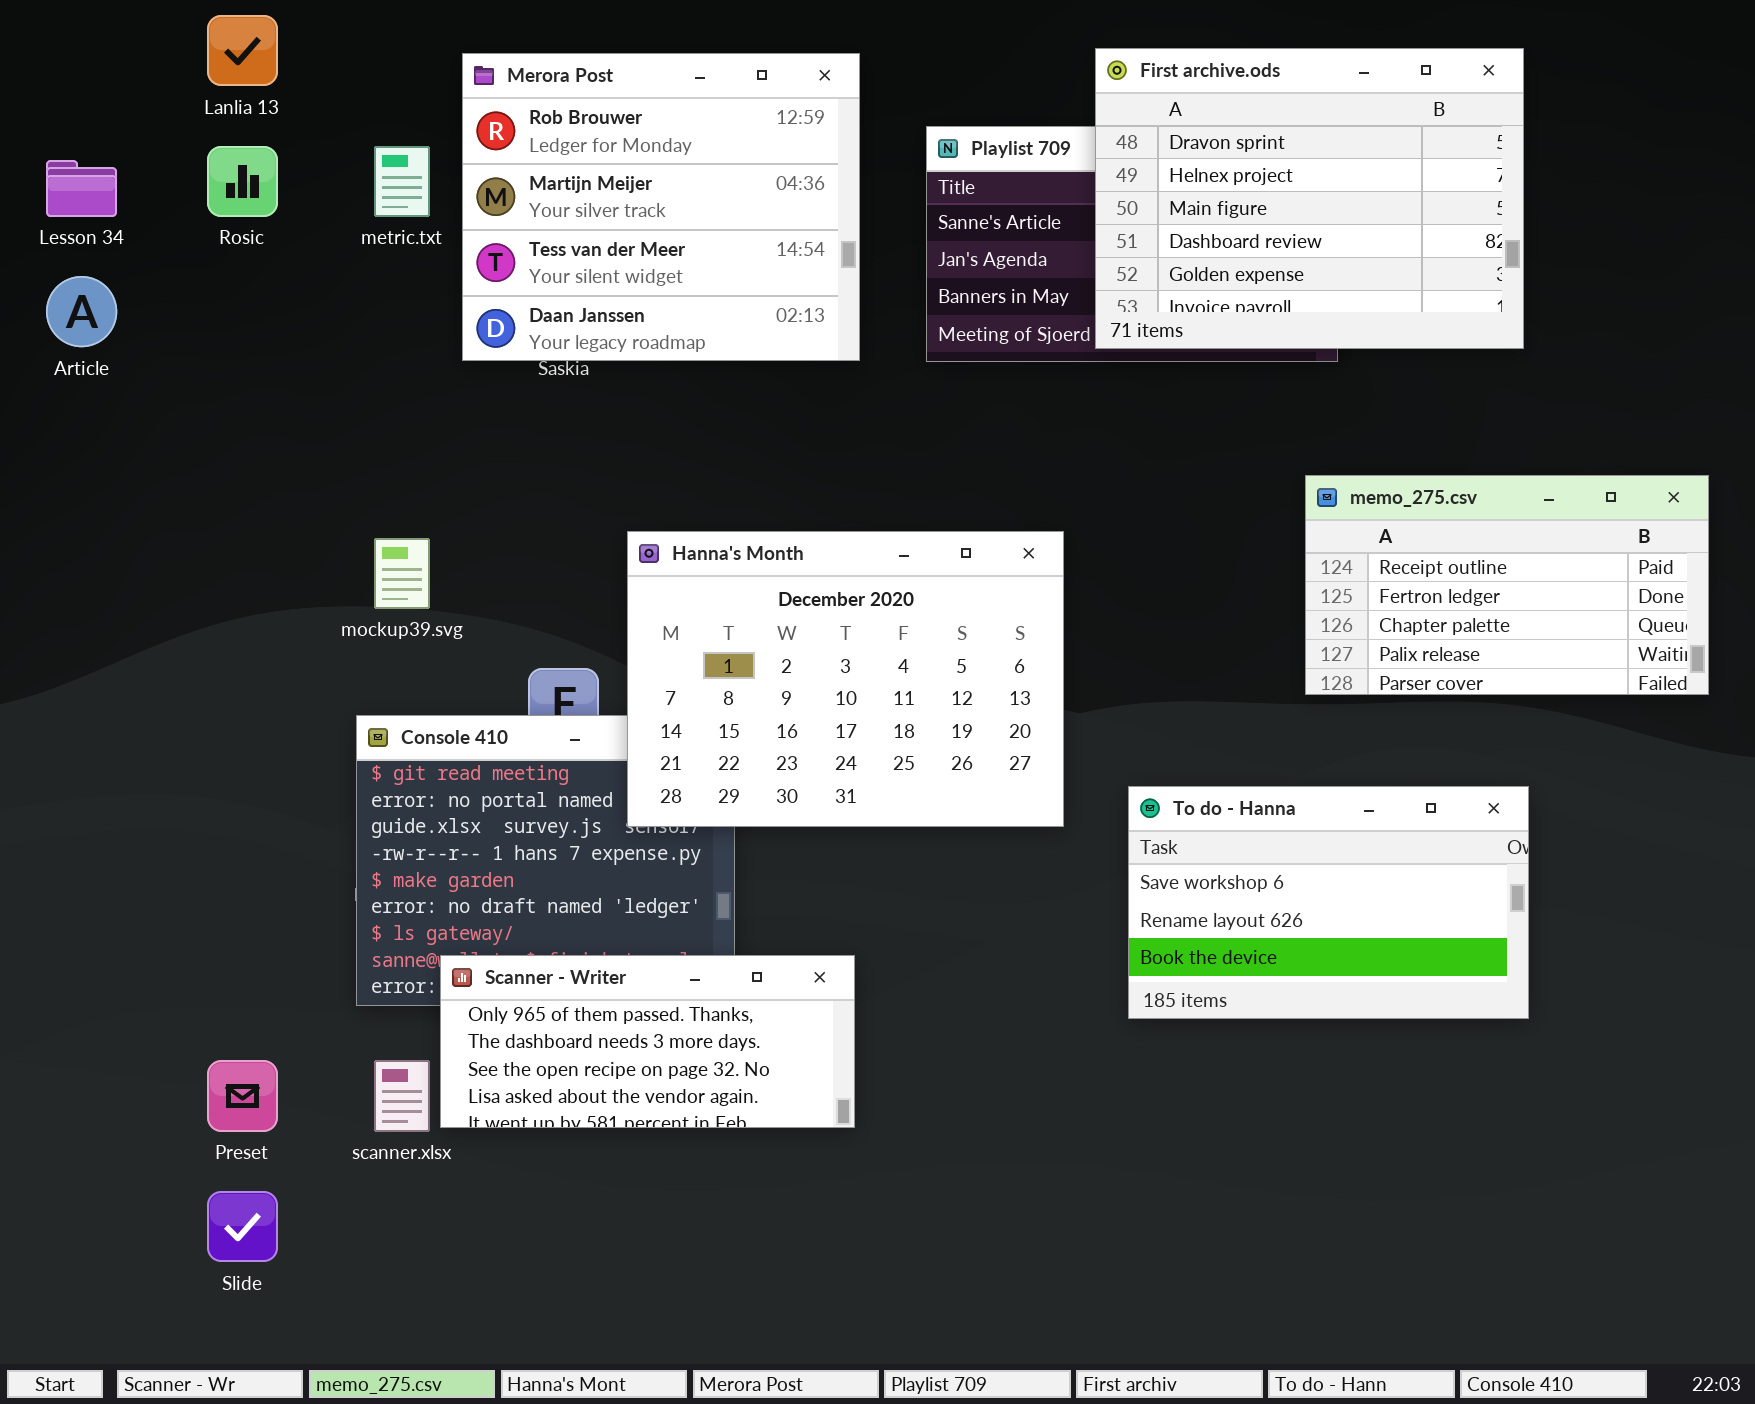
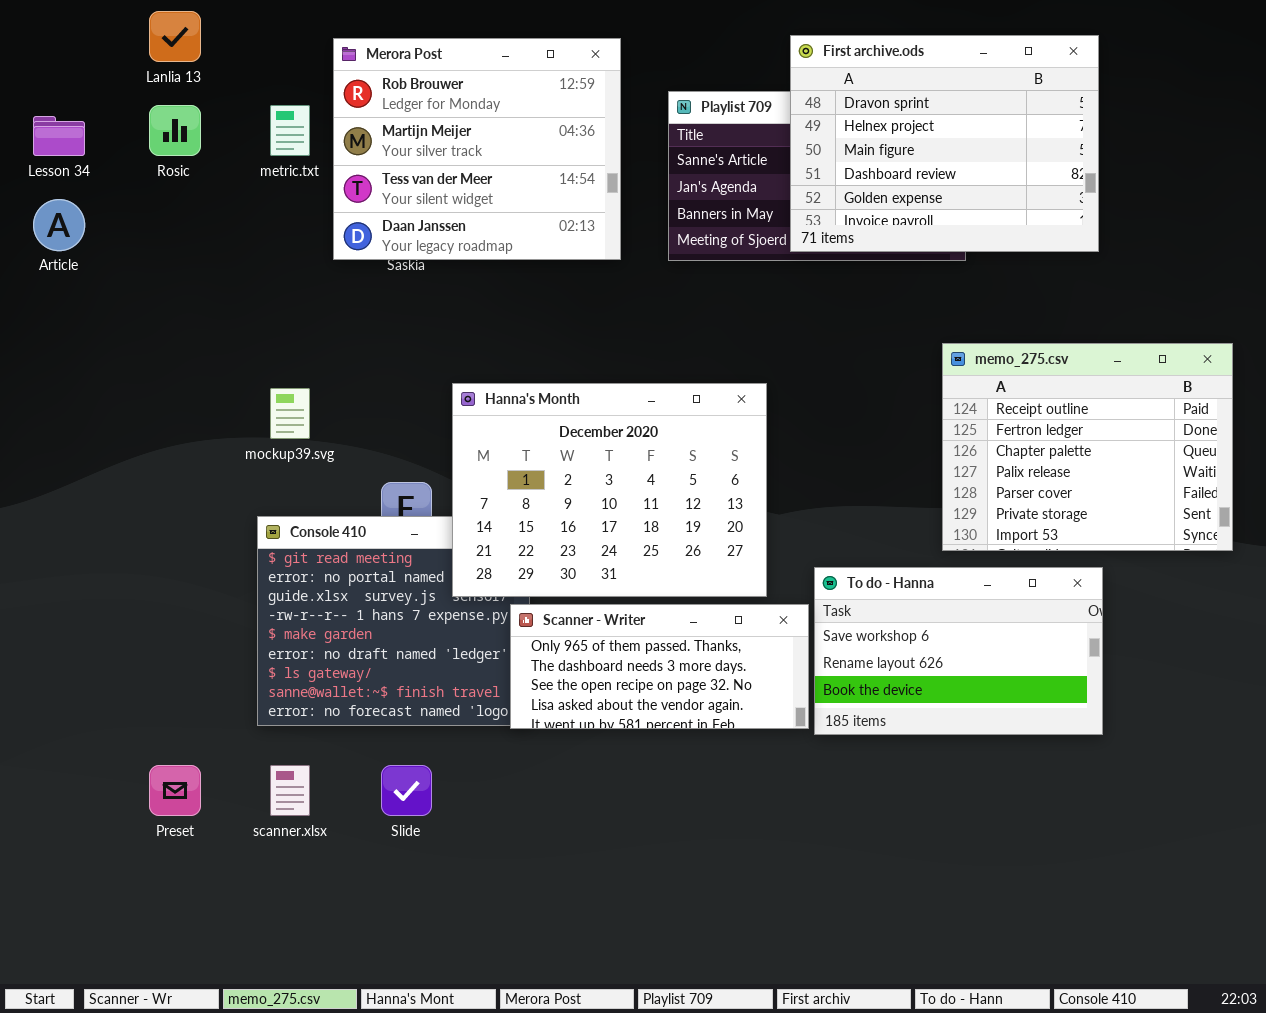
memo_275.csv: [1305,475,1709,695] -> [942,343,1233,551], resized
Scanner - Writer: [440,955,855,1128] -> [510,604,809,729], moved
Slide: [207,1191,278,1262] -> [381,765,432,816], moved

